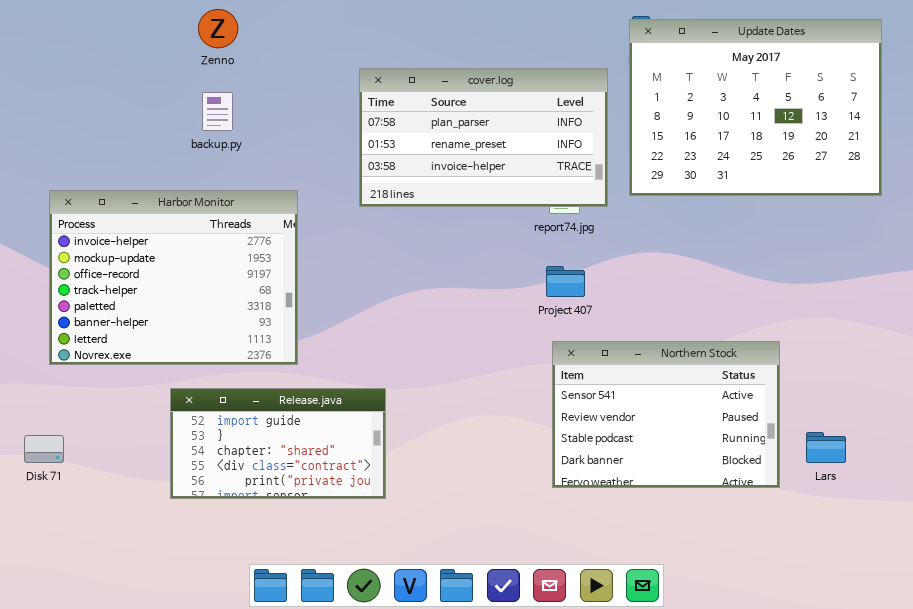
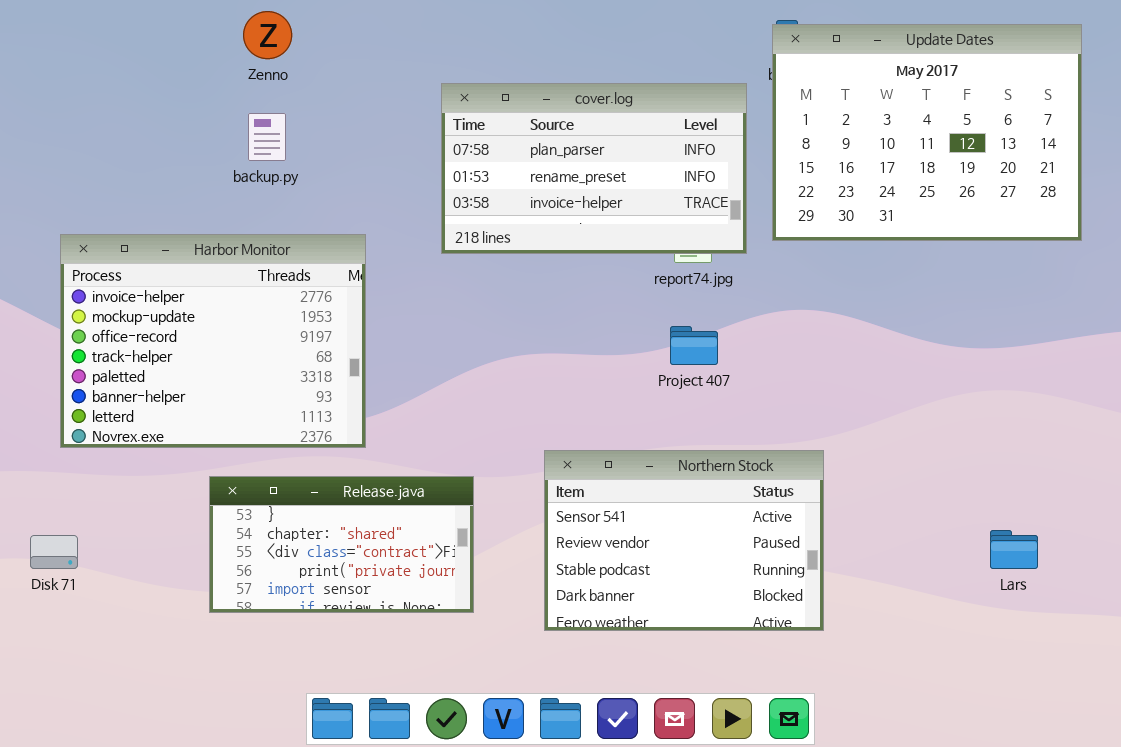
Northern Stock: [552,341,780,488] -> [544,450,824,631], moved
Release.java: [170,388,386,499] -> [209,476,474,613], scrolled down 1 row

